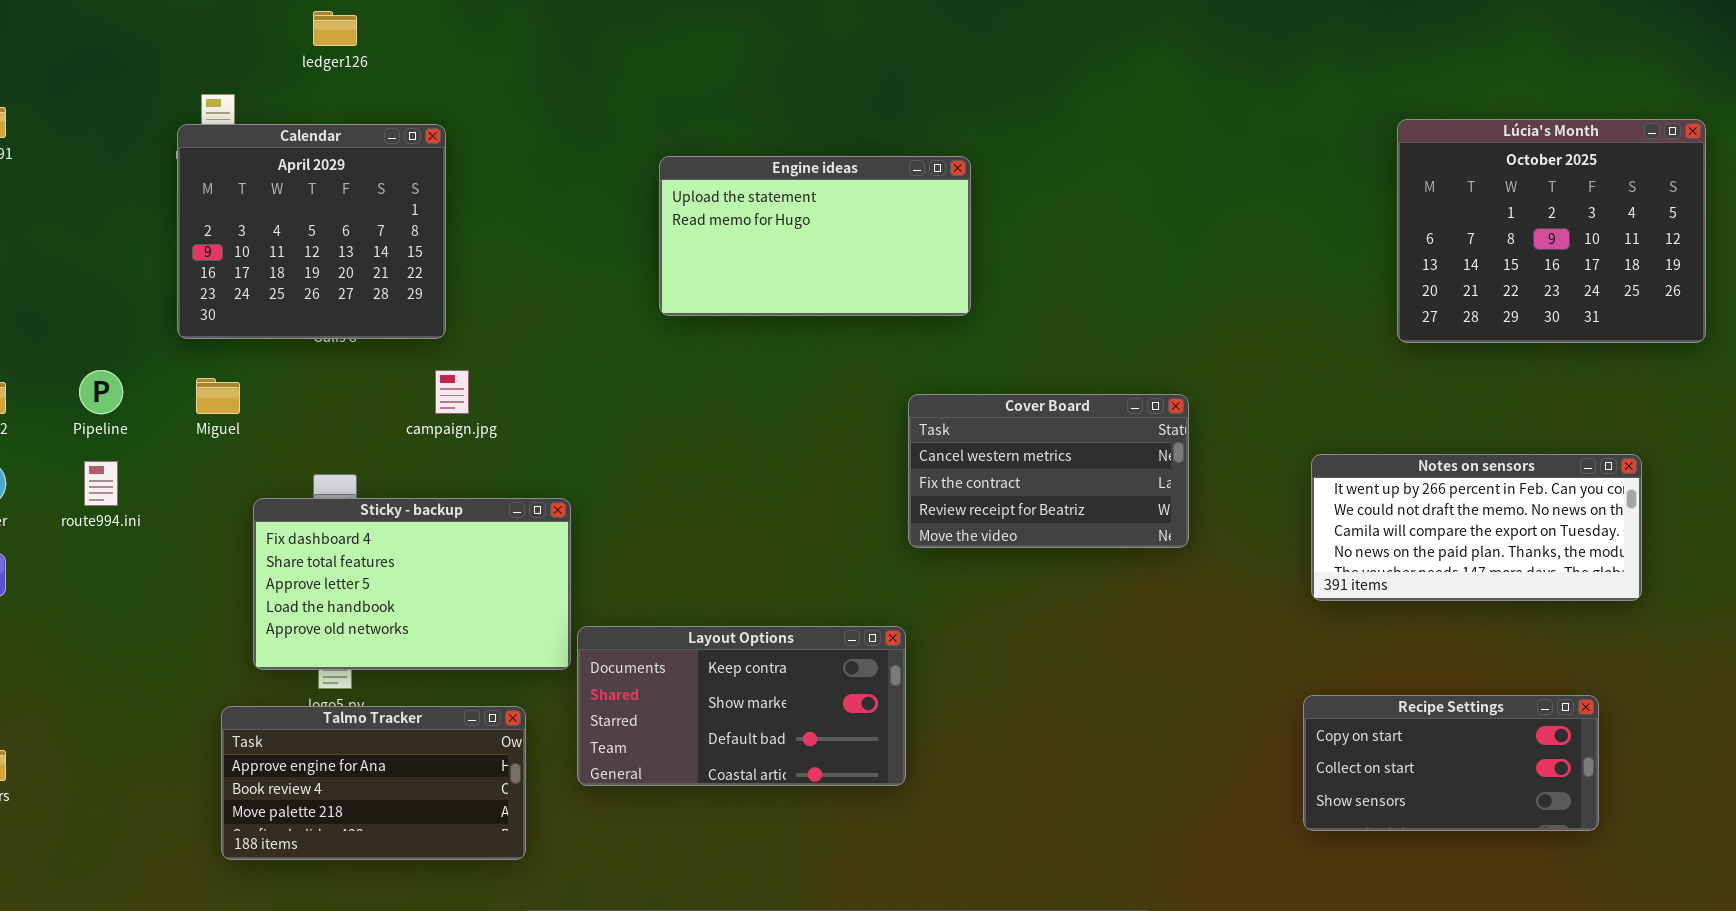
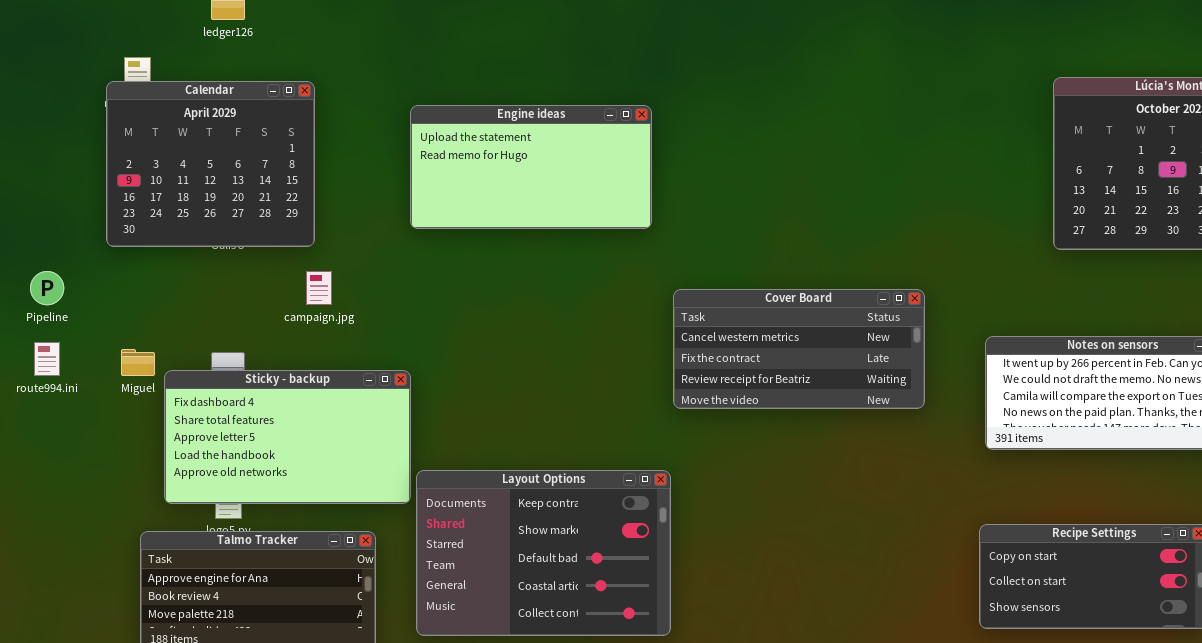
Engine ideas: [659,156,971,316] -> [410,105,652,229], moved
Miguel: [196,378,240,414] -> [121,349,155,376], moved
Cover Board: [908,394,1189,548] -> [673,289,925,409], resized
Layout Options: [577,626,906,786] -> [416,470,671,636], resized

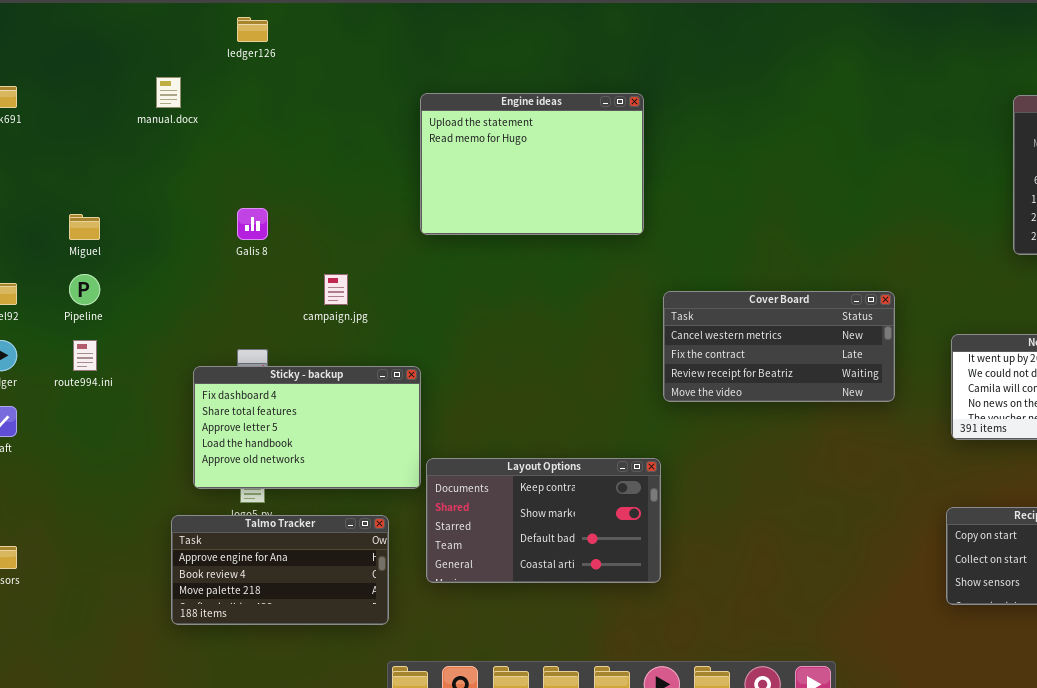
Calendar: [106,81,315,247] -> none, closed
Engine ideas: [410,105,652,229] -> [420,93,644,235], resized
Miguel: [121,349,155,376] -> [69,214,100,240], moved
Layout Options: [416,470,671,636] -> [426,458,661,583], resized

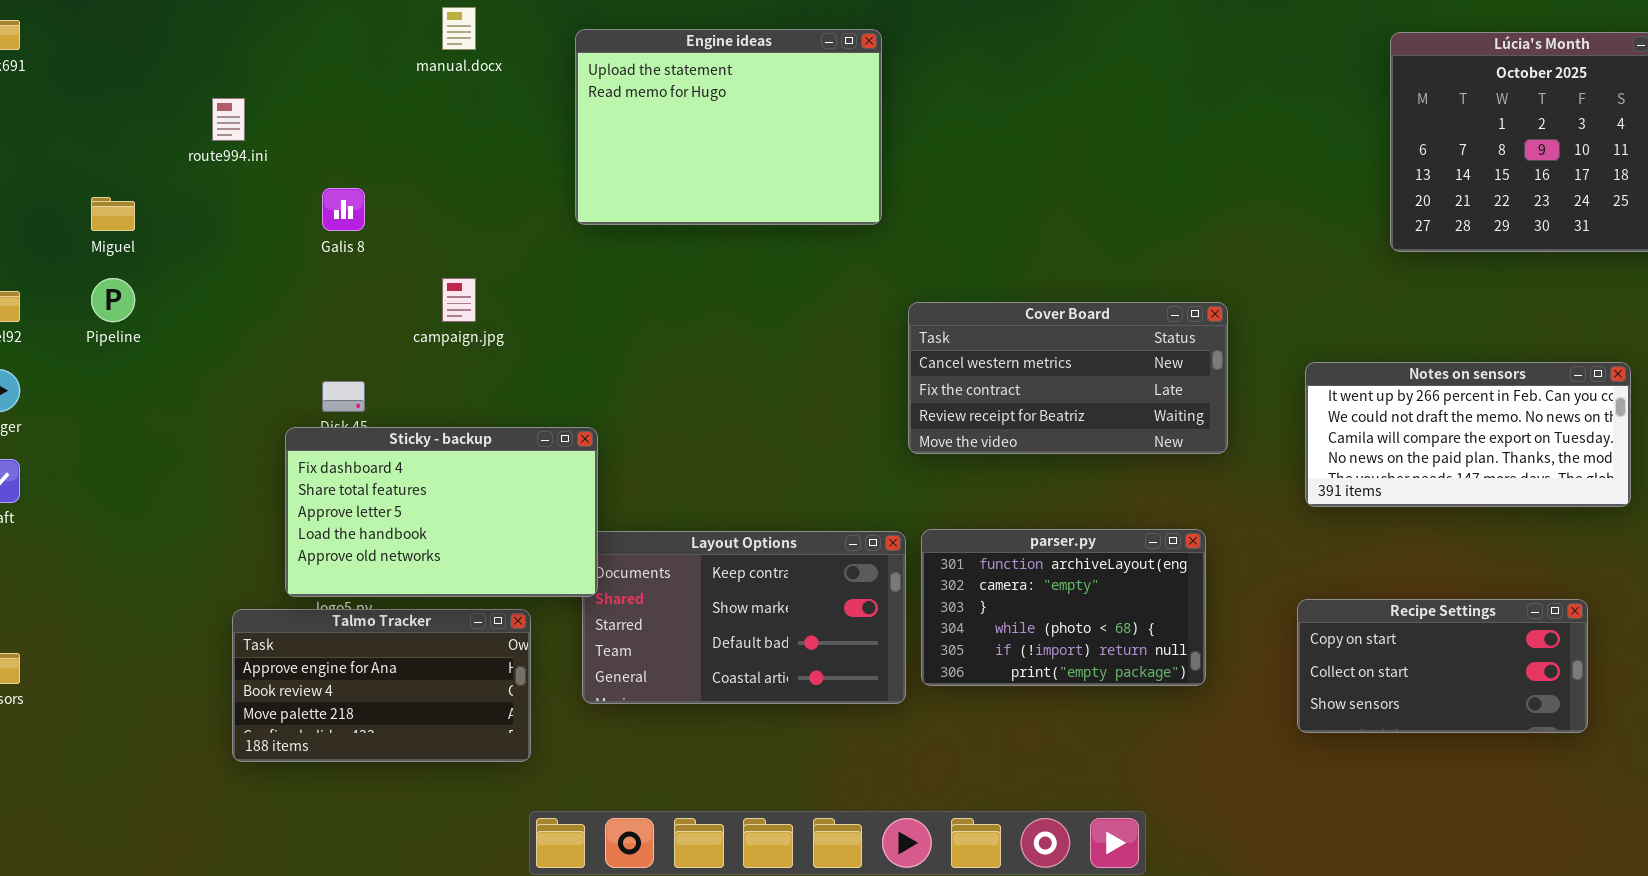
manual.docx: [156,77,181,108] -> [442,7,476,50], moved
route994.ini: [73,340,97,371] -> [212,98,245,141], moved
Sticky - backup: [193,366,421,489] -> [285,427,598,597], moved
parser.py: none -> [921,529,1206,686], opened

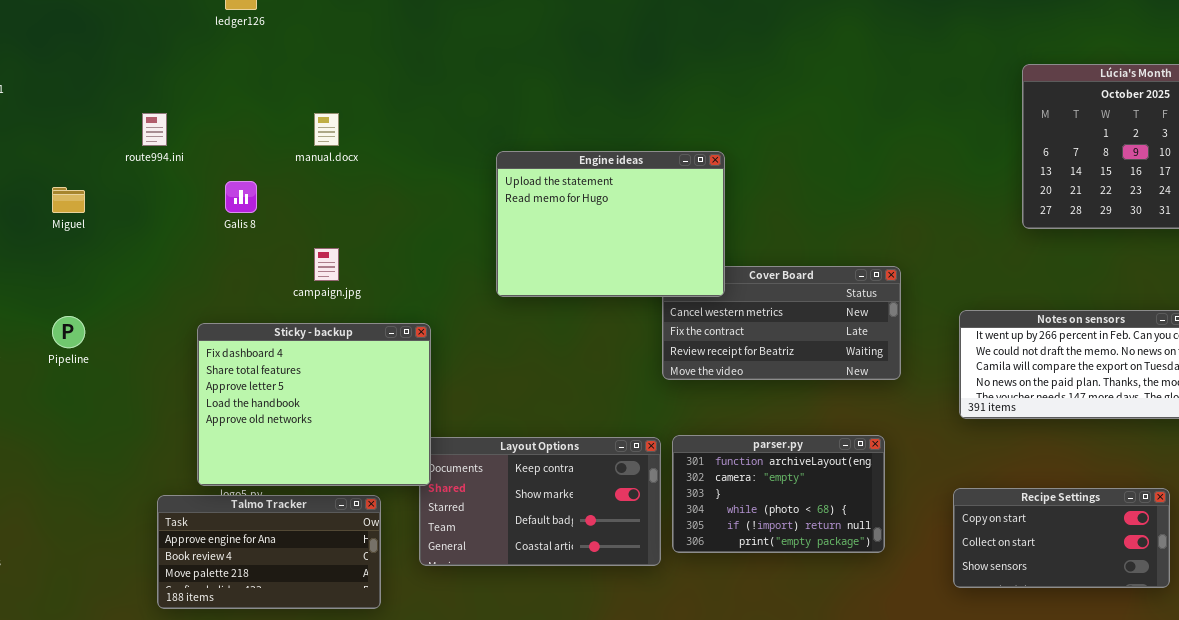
manual.docx: [442,7,476,50] -> [314,113,339,146], moved
Engine ideas: [575,29,882,225] -> [496,151,725,297], moved
Pipeline: [91,278,135,322] -> [52,316,85,348], moved
Sticky - backup: [285,427,598,597] -> [197,323,431,486], resized

